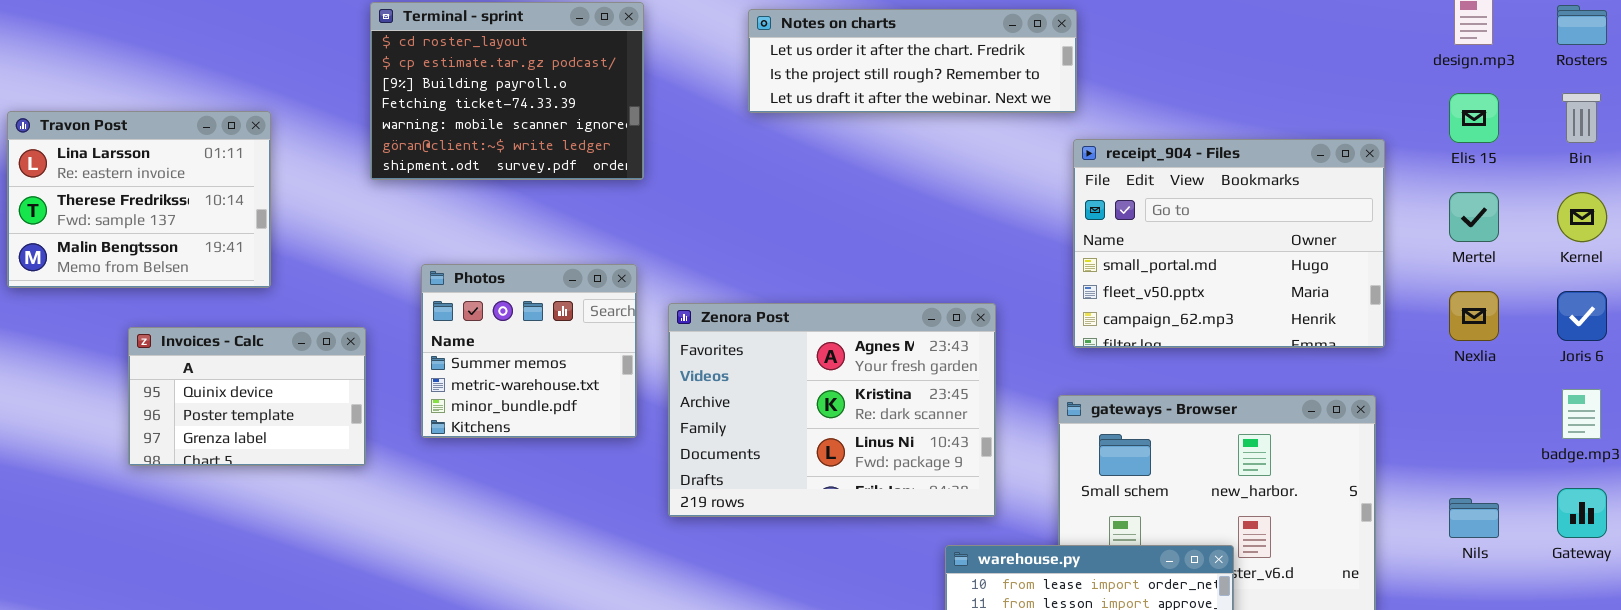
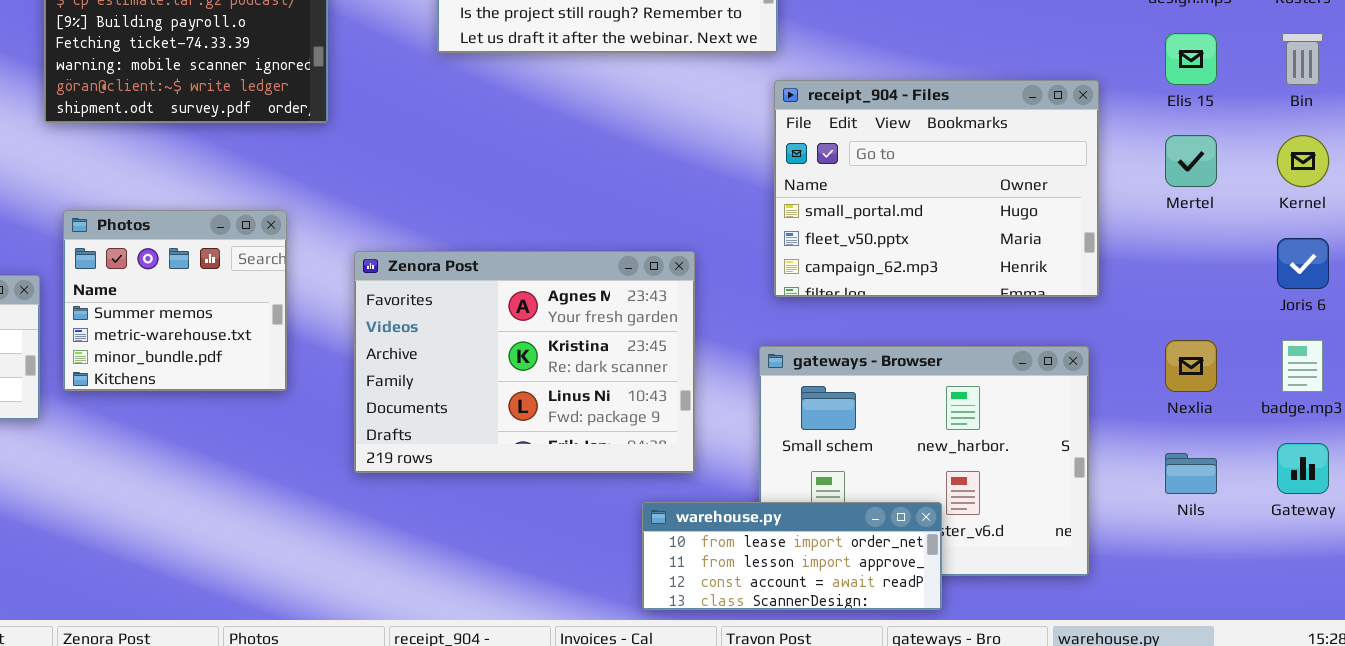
Photos: [421,264,637,438] -> [63,210,287,391], moved
Nexlia: [1449,291,1499,341] -> [1165,340,1217,392], moved

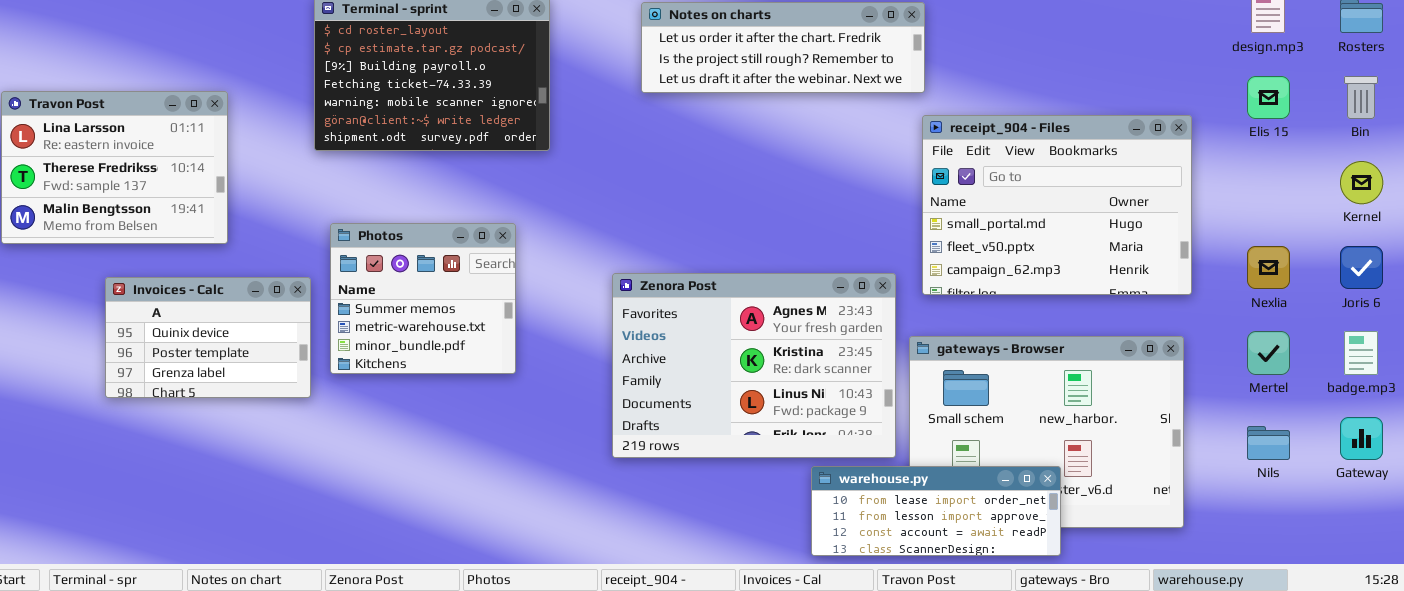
Mertel: [1165,135,1217,187] -> [1247,331,1290,375], moved
Zenora Post: [354,251,695,473] -> [612,273,896,458], moved
Nexlia: [1165,340,1217,392] -> [1247,246,1290,289], moved

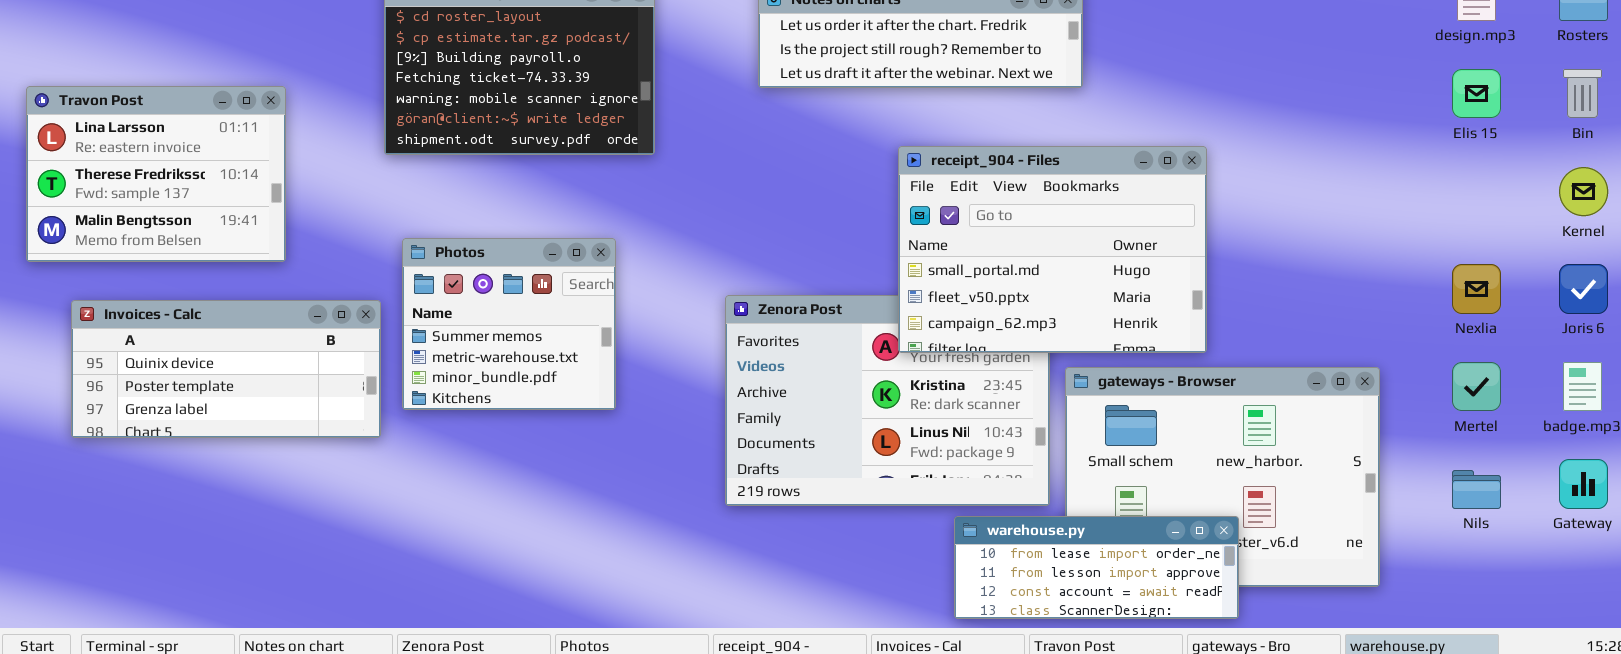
receipt_904 - Files: [922,115,1192,295] -> [898,146,1207,353], moved
Invoices - Calc: [105,277,311,398] -> [71,300,381,438], resized

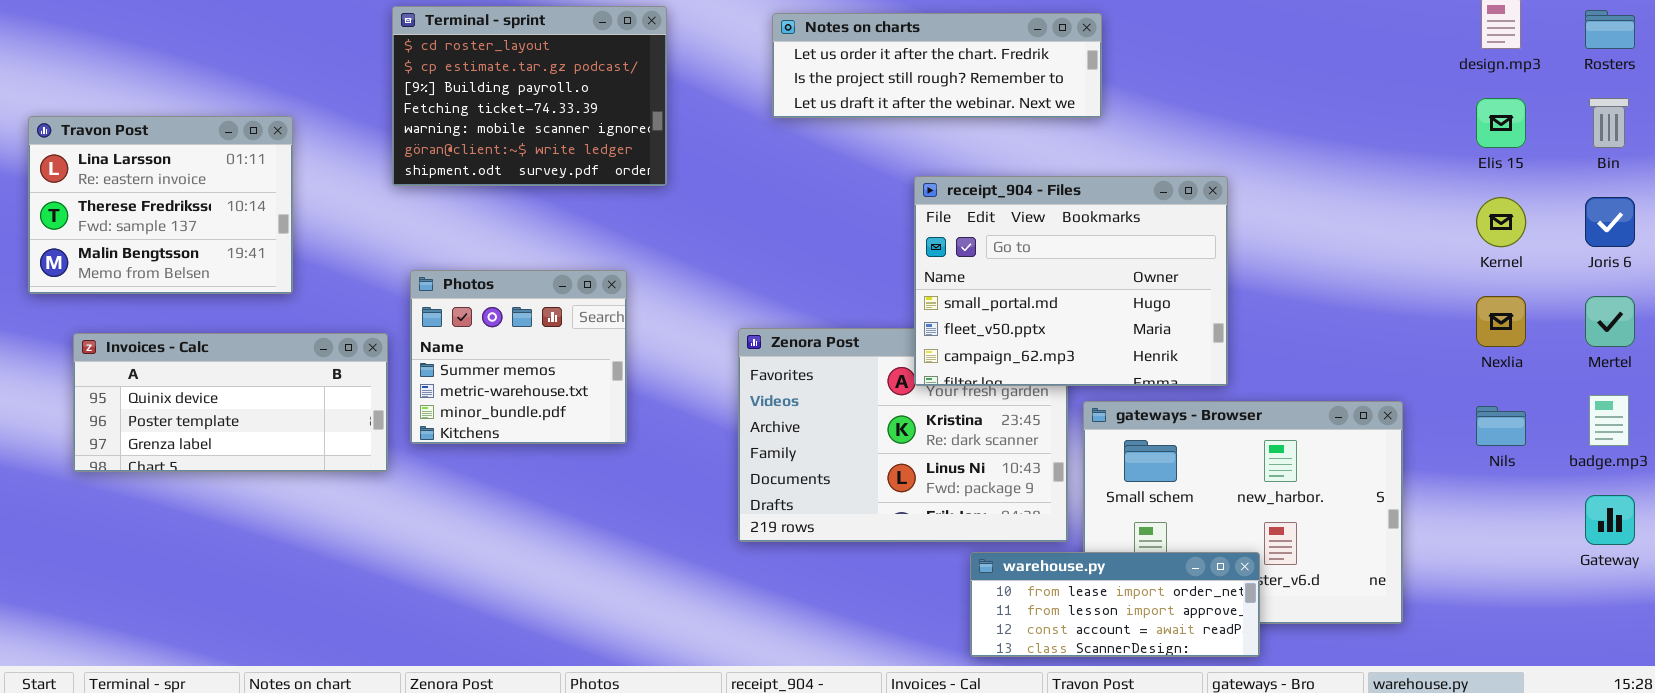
Kernel: [1559,167,1608,216] -> [1476,197,1526,247], moved
Joris 6: [1559,264,1608,314] -> [1585,197,1635,247], moved
Mertel: [1452,362,1501,411] -> [1585,296,1635,347], moved
Nils: [1452,470,1501,509] -> [1476,406,1526,446], moved

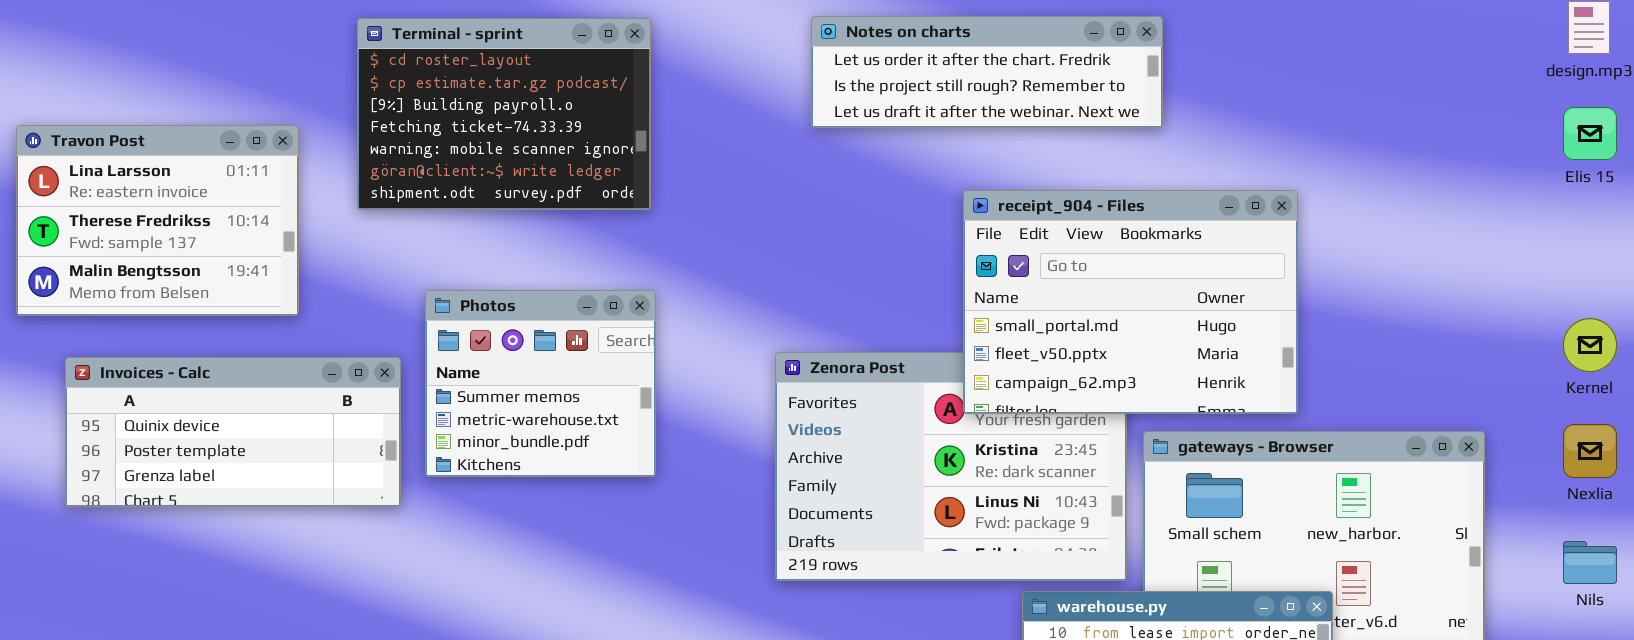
Terminal - sprint: [392,6,667,186] -> [357,18,651,210], moved
Kernel: [1476,197,1526,247] -> [1563,318,1617,372], moved
Nexlia: [1476,296,1526,347] -> [1563,424,1617,478], moved
Nils: [1476,406,1526,446] -> [1563,541,1617,584], moved

